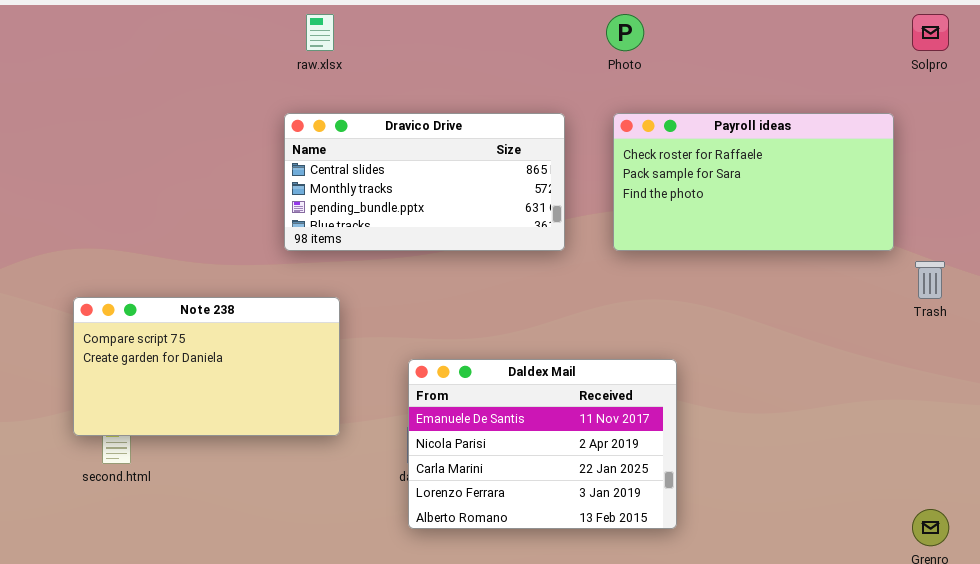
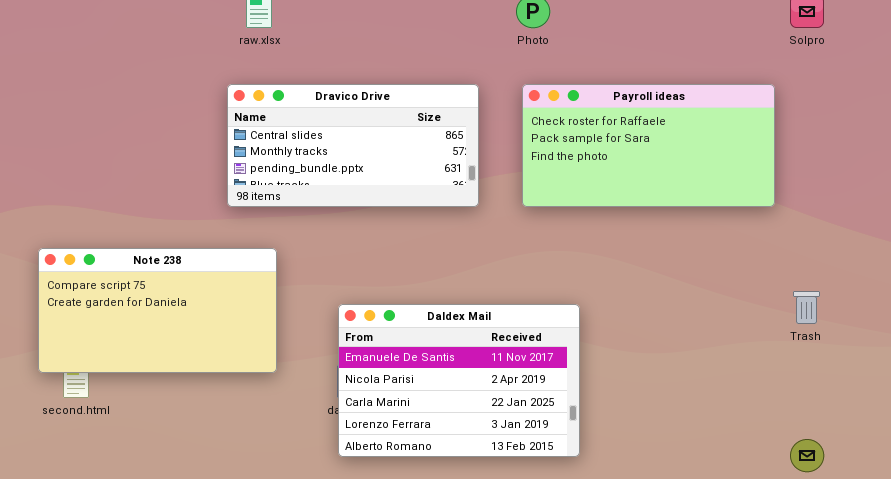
Trash: [915,261,945,299] -> [793,291,820,324], moved

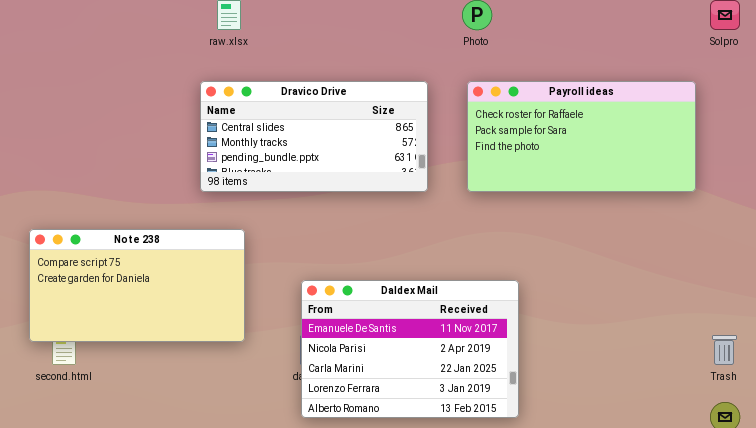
Trash: [793,291,820,324] -> [712,335,737,365], moved

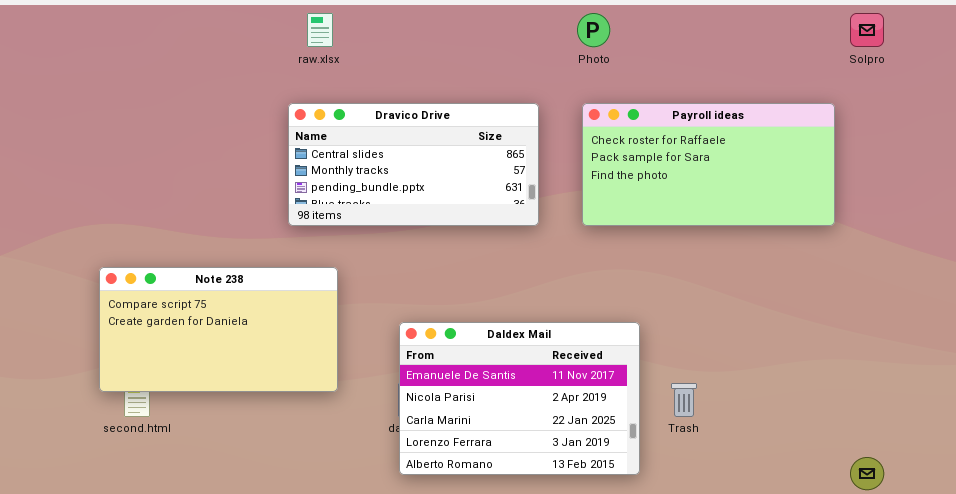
Trash: [712,335,737,365] -> [671,383,697,417], moved

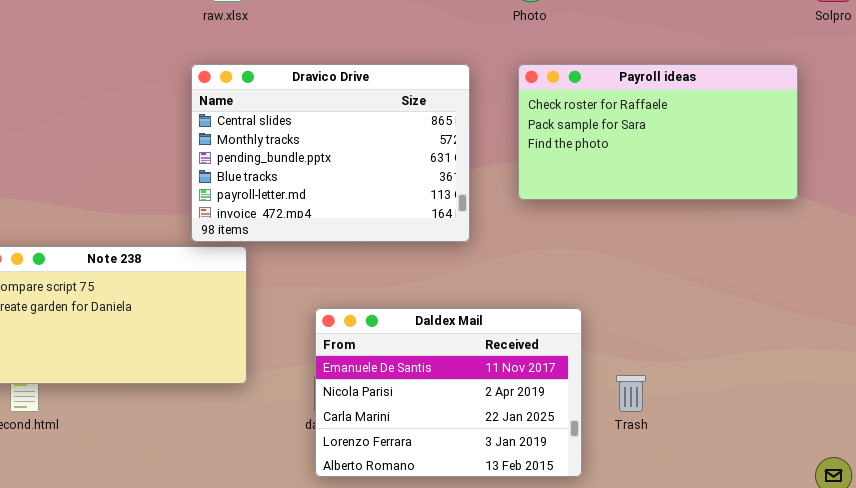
Dravico Drive: [288,103,539,226] -> [191,64,470,242], resized

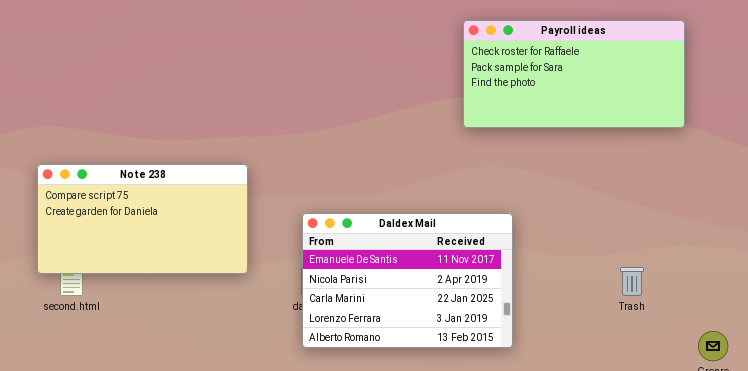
Dravico Drive: [191,64,470,242] -> none, closed
Trash: [616,375,646,412] -> [620,267,644,296], moved

